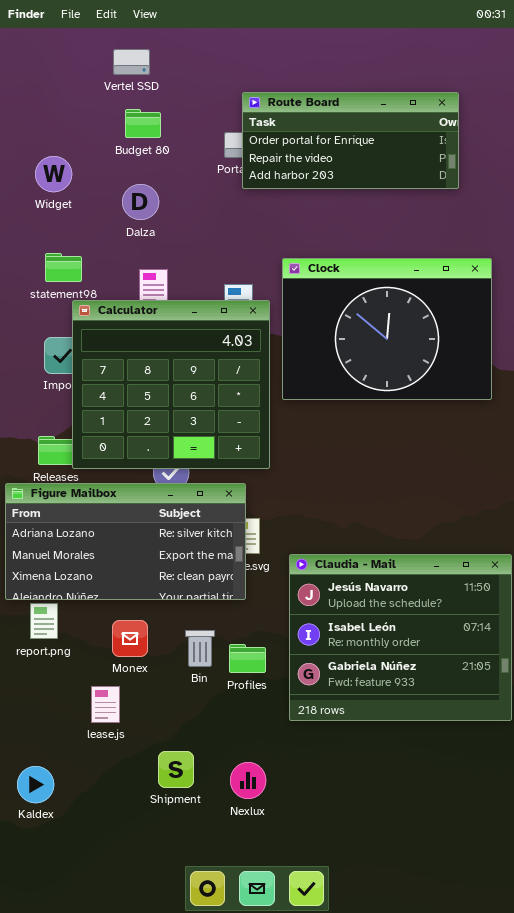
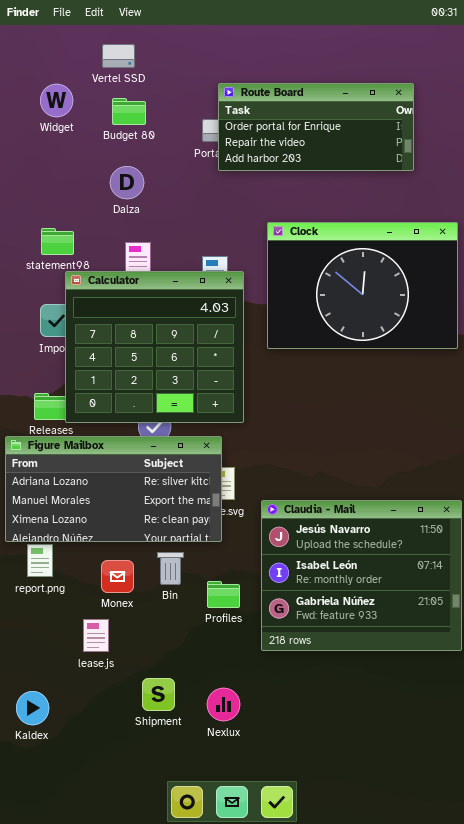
Widget: [35,156,72,192] -> [40,84,73,117], moved
Clock: [282,258,492,400] -> [267,222,458,349], moved
Bin: [185,630,215,667] -> [157,552,184,585], moved

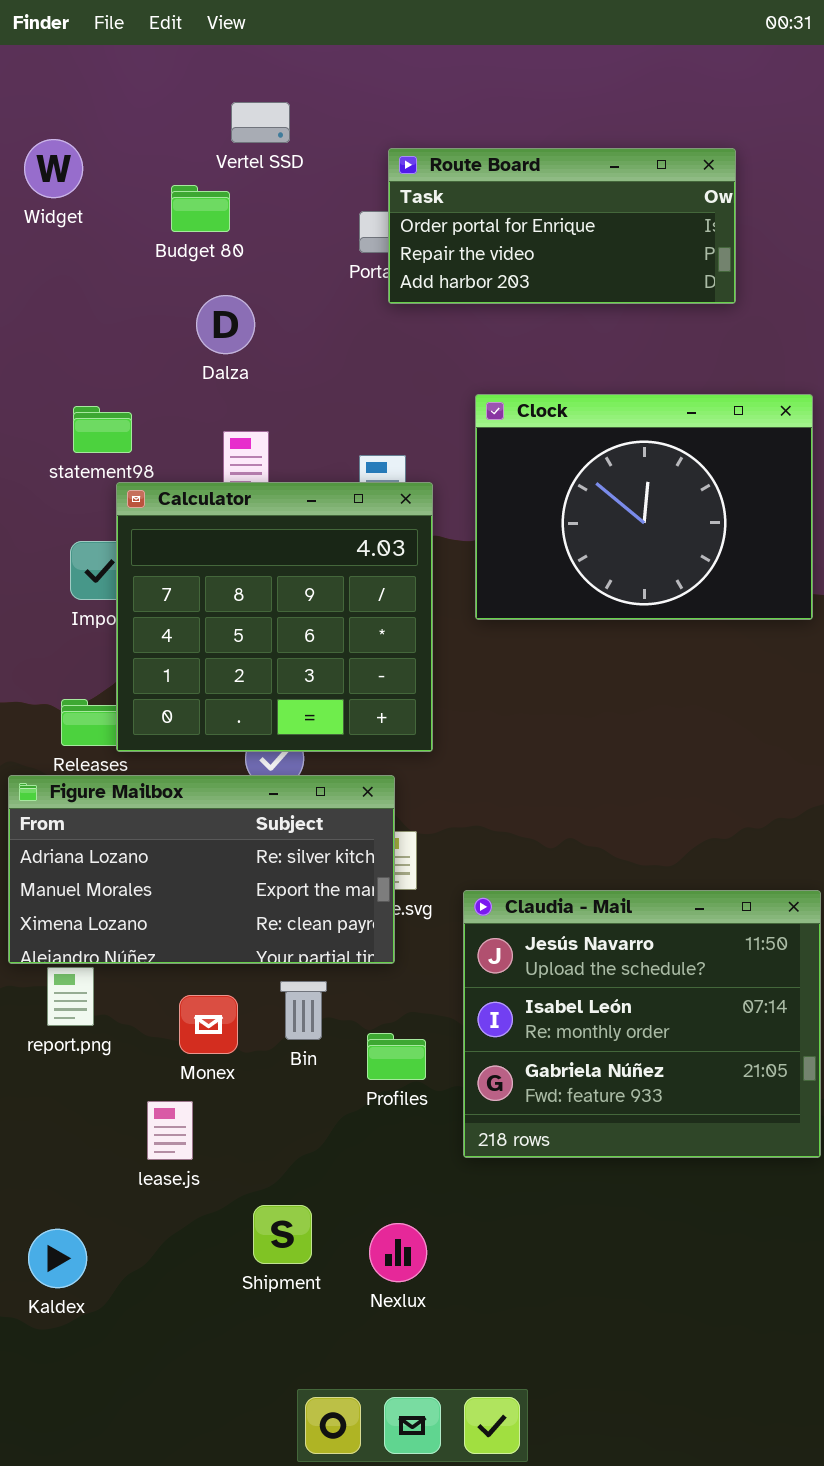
Vertel SSD: [102,44,135,68] -> [231,102,290,143], moved
Widget: [40,84,73,117] -> [24,139,83,198], moved
Budget 80: [112,98,146,125] -> [171,185,230,232], moved

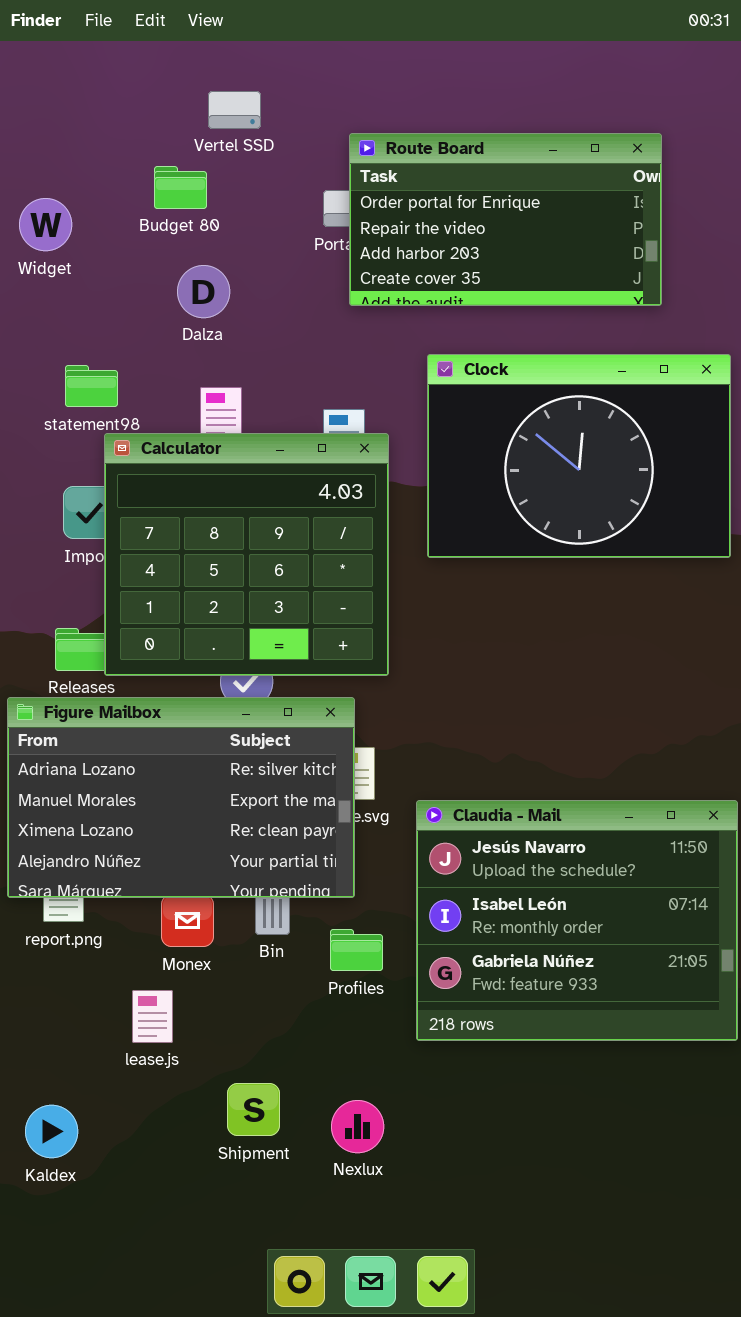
Widget: [24,139,83,198] -> [19,198,72,251], moved
Route Board: [388,148,736,304] -> [349,133,662,306], resized
Figure Mailbox: [8,775,395,964] -> [7,697,355,898], resized

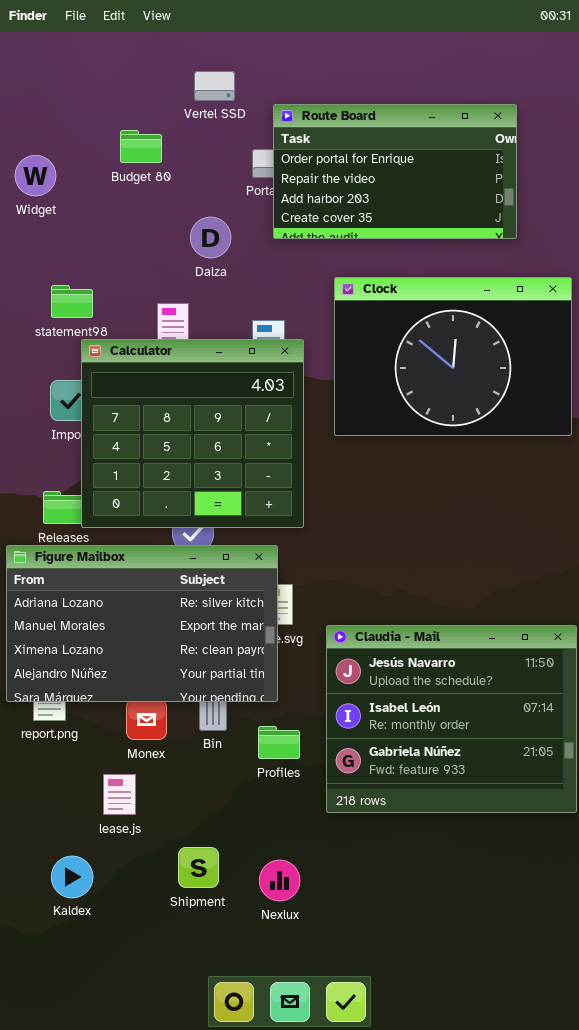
Vertel SSD: [208,91,261,129] -> [194,71,235,101], moved
Dalza: [177,265,230,318] -> [190,217,231,258], moved
Kaldex: [25,1105,78,1158] -> [51,856,93,898], moved

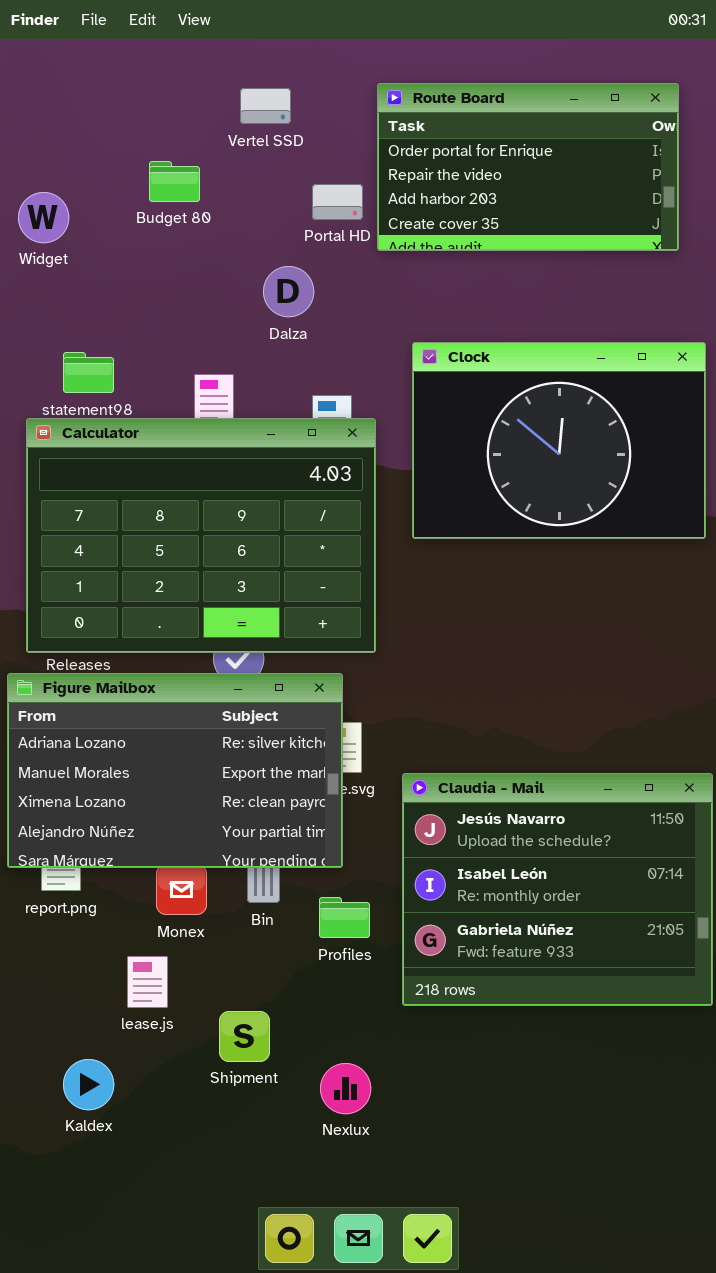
Route Board: [273,104,517,239] -> [377,83,679,251], moved
Dalza: [190,217,231,258] -> [263,266,314,317], moved
Calculator: [81,339,304,528] -> [26,418,376,653], resized
Shipment: [178,847,219,888] -> [219,1011,270,1062], moved

